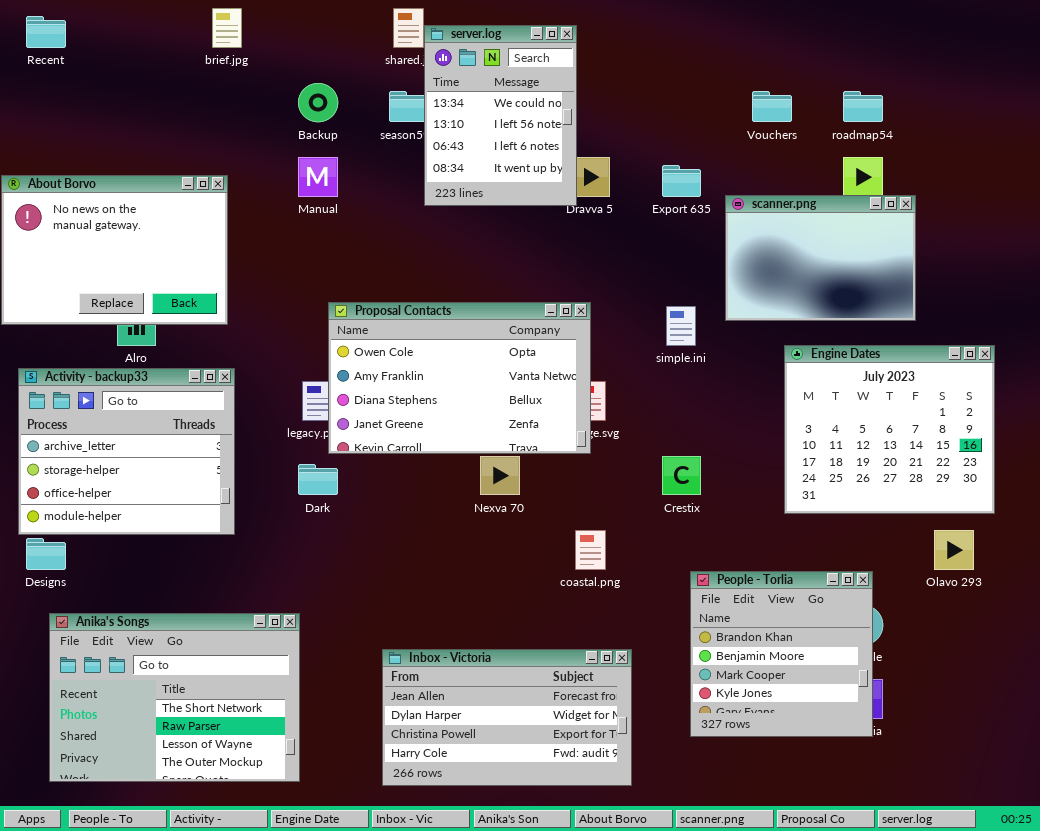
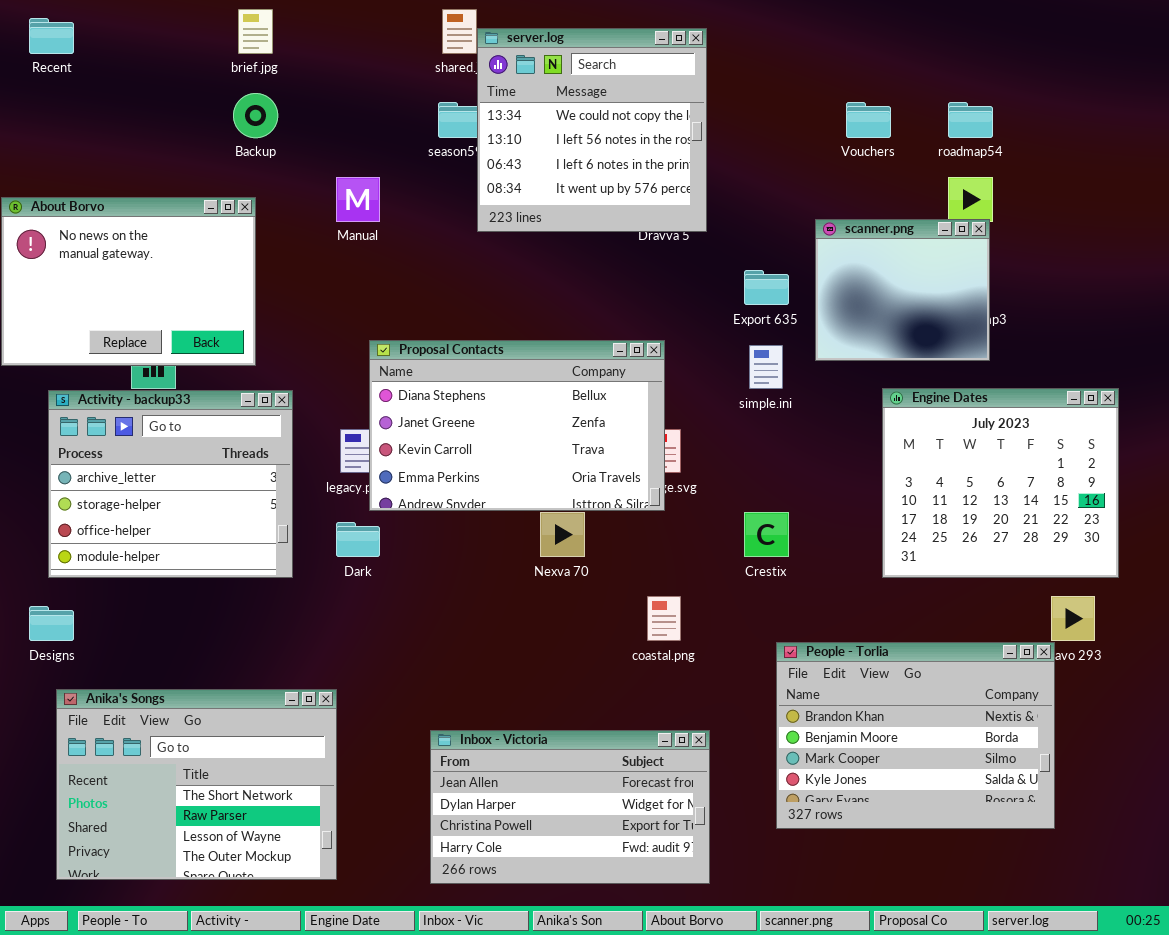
server.log: [424,25,577,206] -> [477,28,707,232], resized
Backup: [298,83,338,122] -> [233,93,278,138], moved
Export 635: [662,165,701,197] -> [744,270,789,305], moved
scanner.png: [725,195,916,321] -> [815,219,990,361], resized
Proposal Contacts: [328,302,591,454] -> [369,340,665,511], scrolled down 2 rows
Activity - backup33: [18,368,235,535] -> [48,390,293,578], moved
People - Torlia: [690,571,873,737] -> [776,642,1055,829], resized

